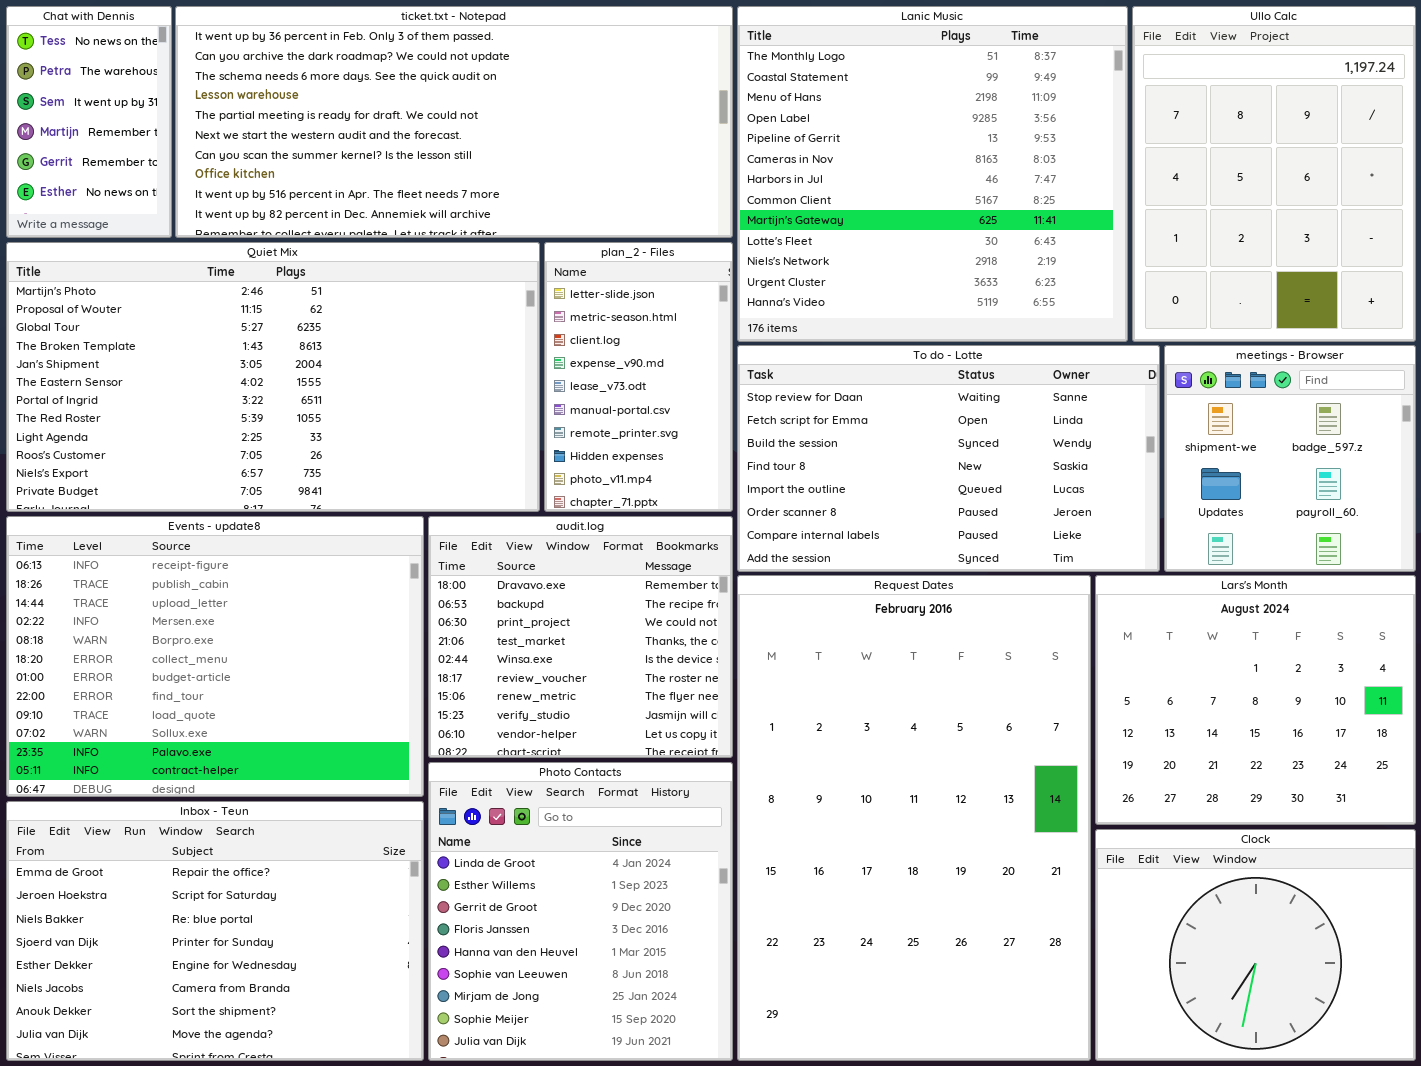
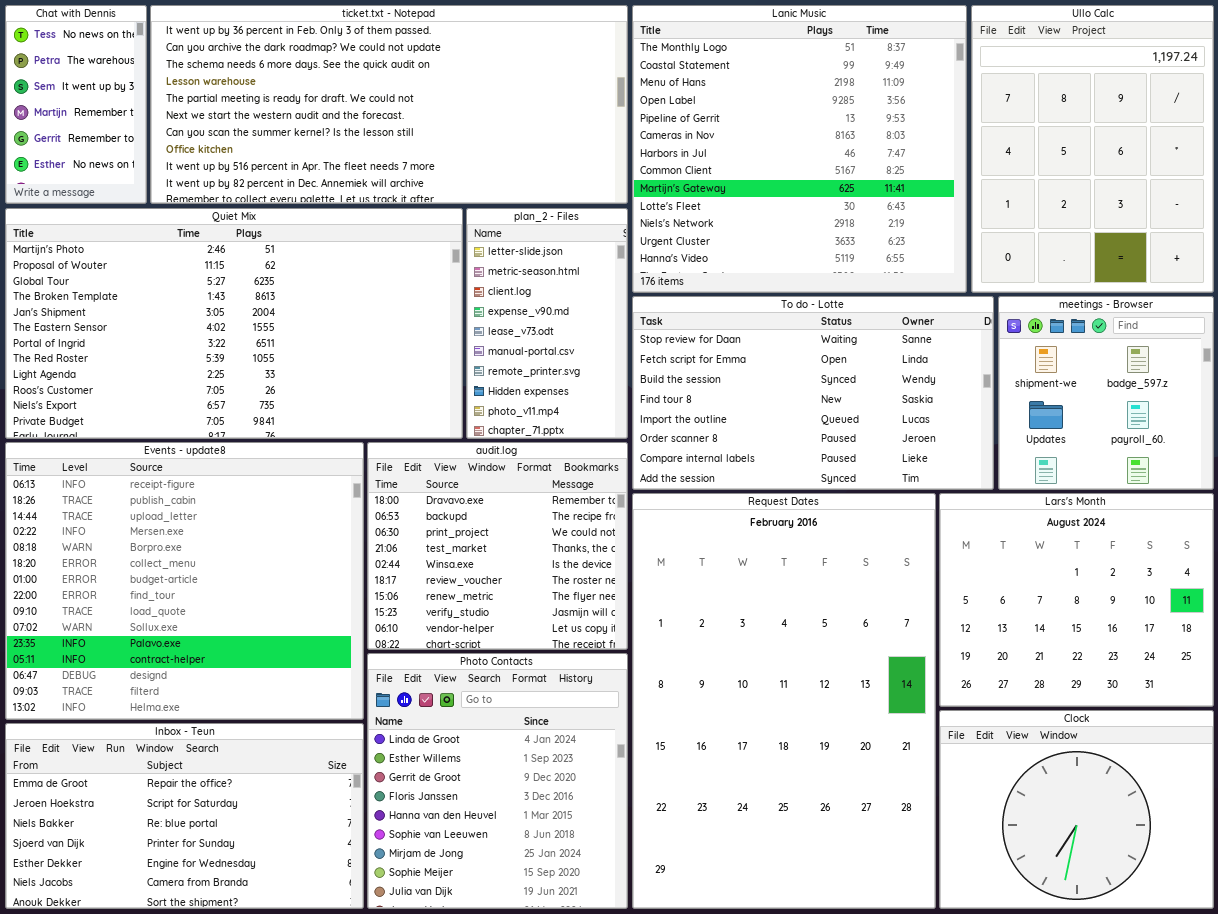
Events - update8: [6,516,424,797] -> [5,442,364,720], resized
Inbox - Teun: [6,801,424,1061] -> [5,723,364,909], resized

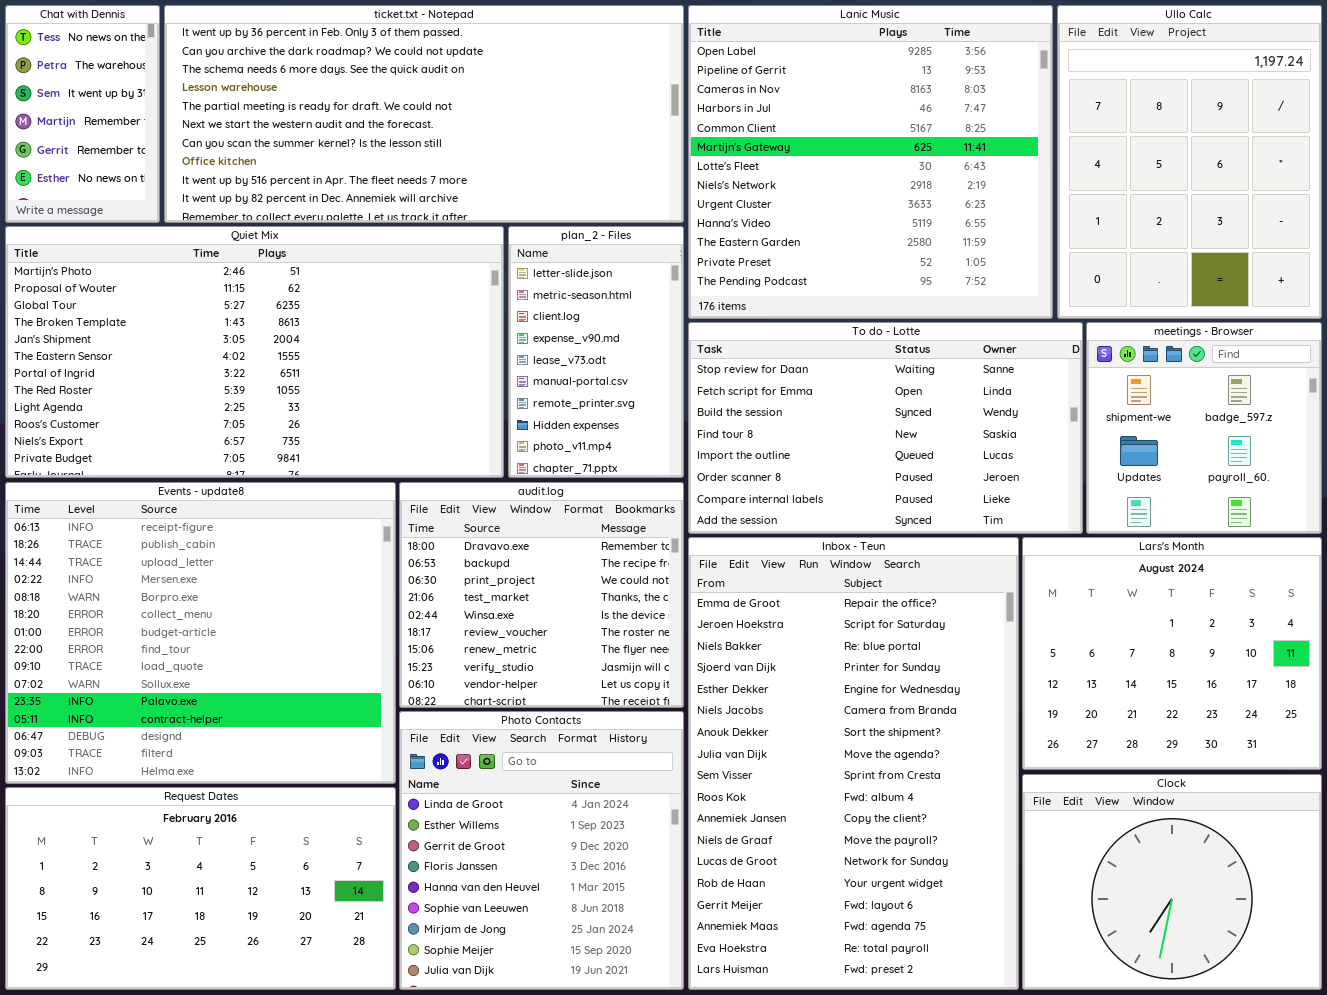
Lanic Music: [632,5,967,293] -> [688,5,1053,319], scrolled down 3 rows
Request Dates: [632,493,936,909] -> [5,787,396,990], moved, resized
Inbox - Teun: [5,723,364,909] -> [688,537,1019,990], moved, resized

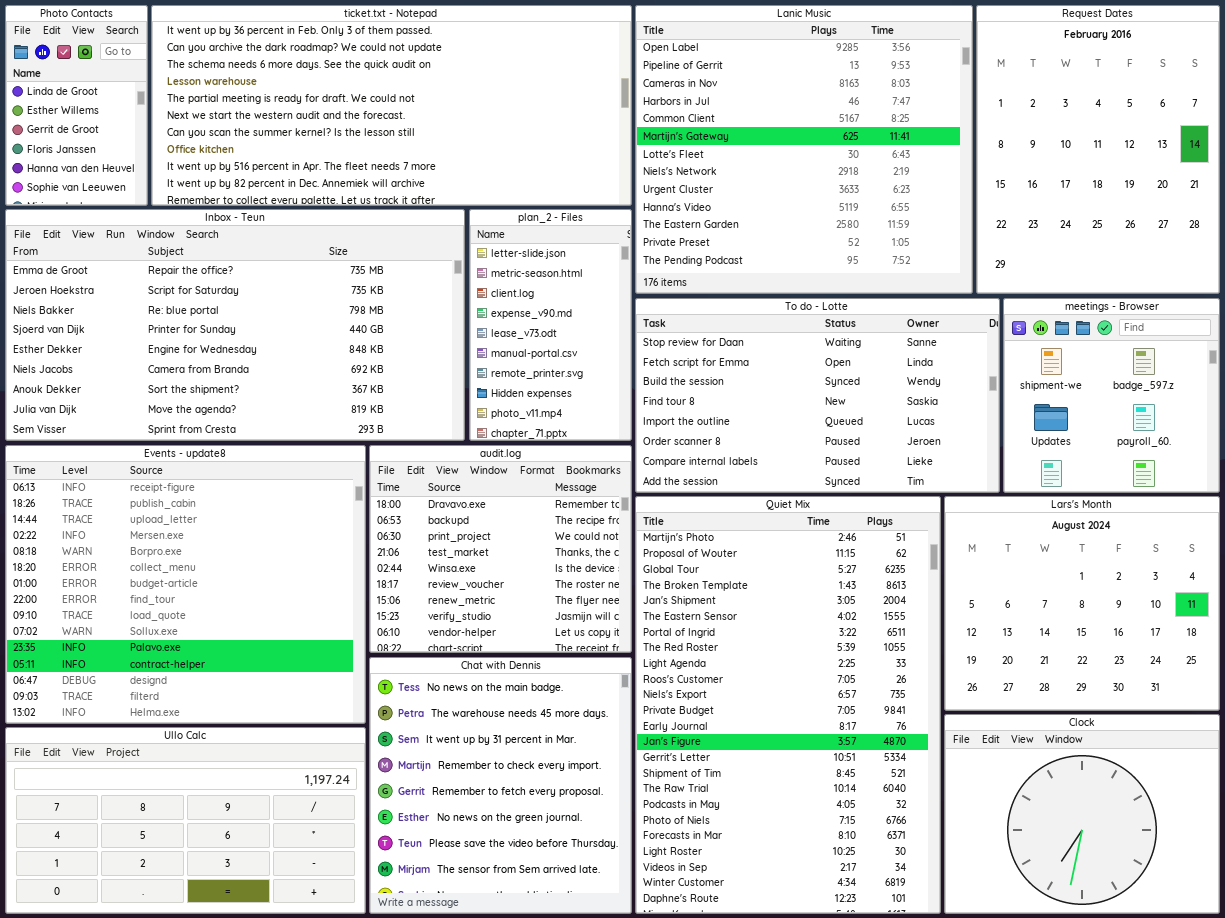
Chat with Dennis: [5,5,160,223] -> [369,657,632,914], moved, resized
Ullo Calc: [1057,5,1322,319] -> [5,727,366,914], moved, resized
Quiet Mix: [5,226,504,478] -> [635,496,941,914], moved, resized
Inbox - Teun: [688,537,1019,990] -> [5,209,465,441], moved, resized
Photo Contacts: [399,711,684,990] -> [5,5,148,206], moved, resized
Request Dates: [5,787,396,990] -> [976,5,1220,294], moved, resized

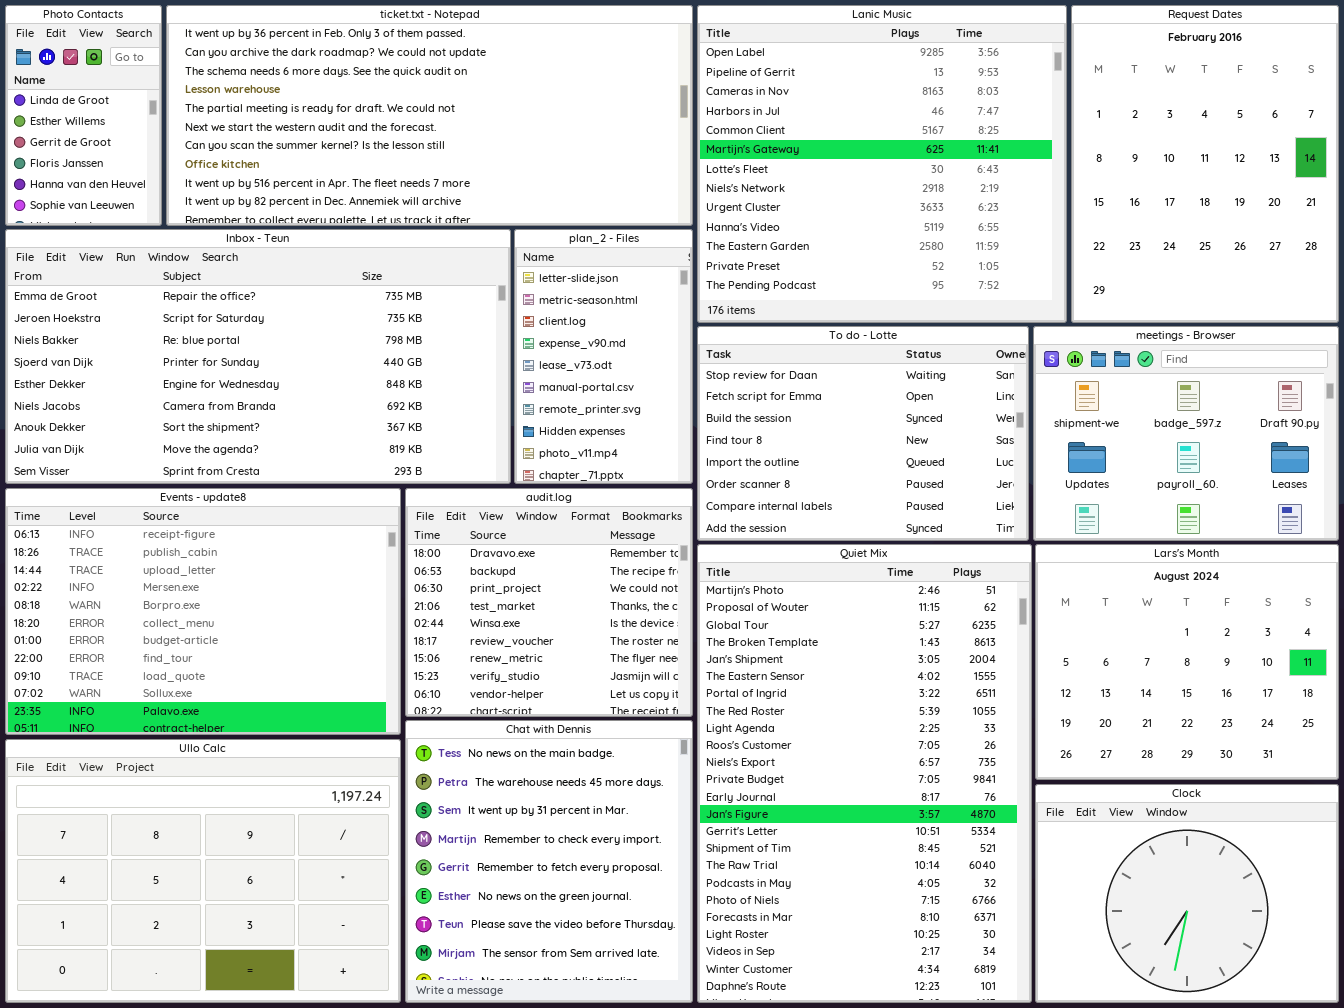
To do - Lotte: [635,298,1000,493] -> [697,326,1029,541], resized
meetings - Browser: [1003,298,1220,493] -> [1033,326,1339,541], resized
Events - update8: [5,445,366,724] -> [5,488,401,735], resized
Ullo Calc: [5,727,366,914] -> [5,739,401,1003], resized

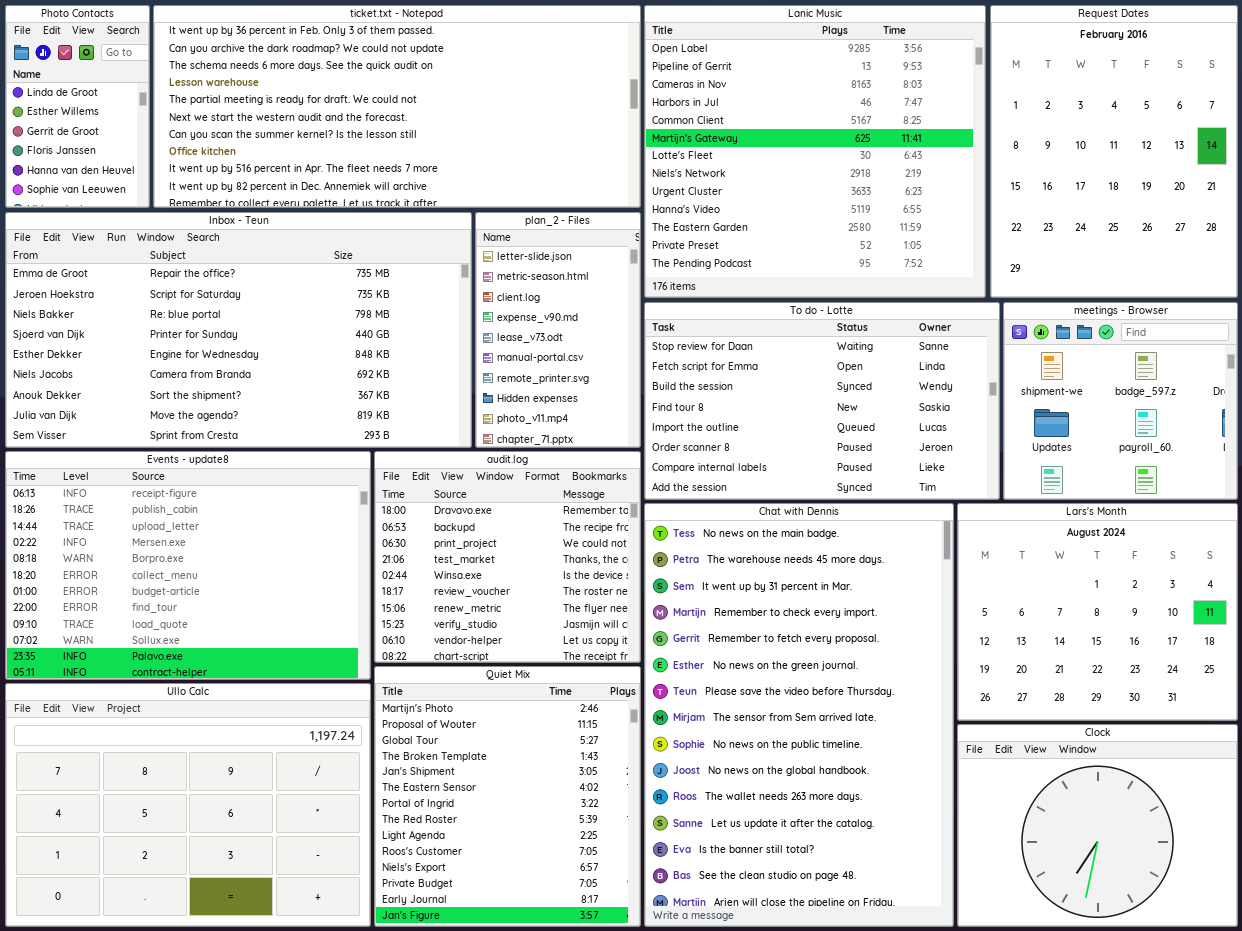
To do - Lotte: [697,326,1029,541] -> [644,302,1000,500], resized
meetings - Browser: [1033,326,1339,541] -> [1003,302,1238,500], resized
Quiet Mix: [697,544,1032,1003] -> [374,666,641,927], moved, resized
Chat with Dennis: [405,720,693,1003] -> [644,503,954,927], moved, resized

